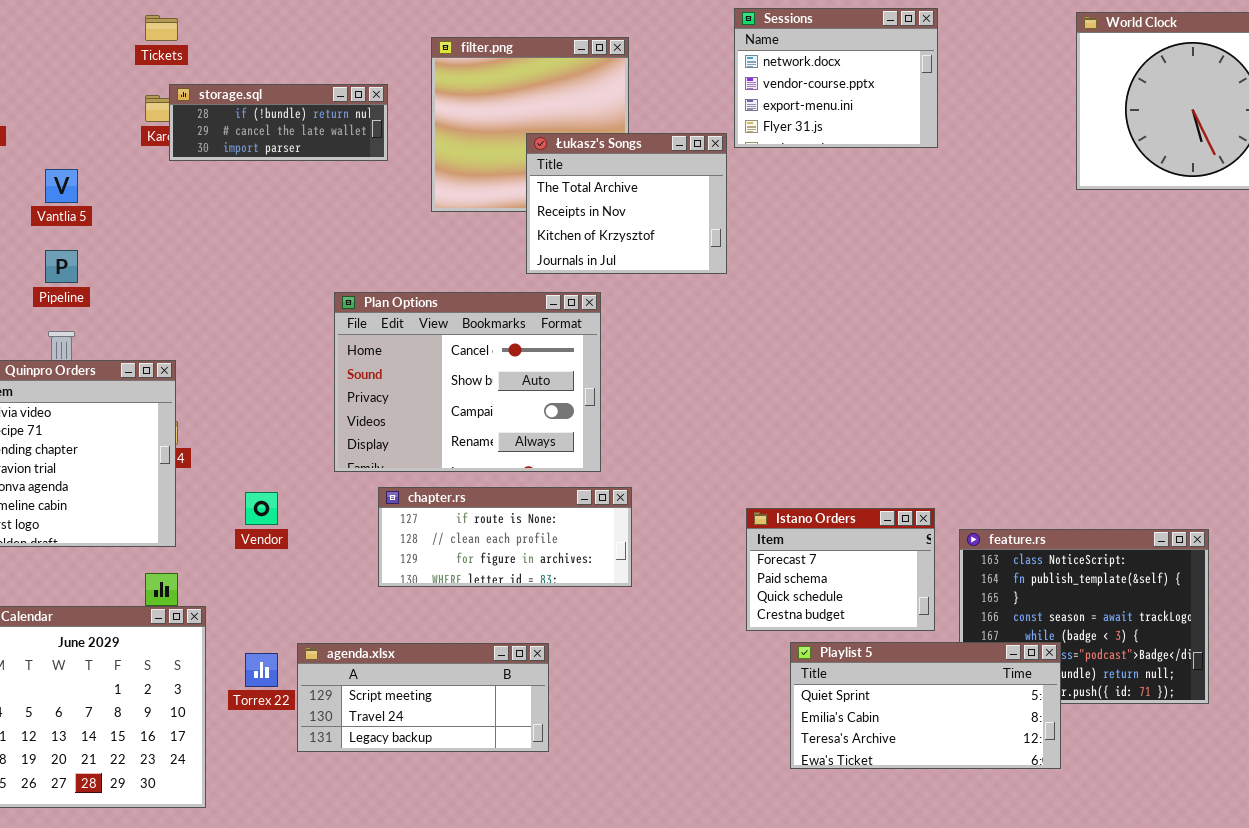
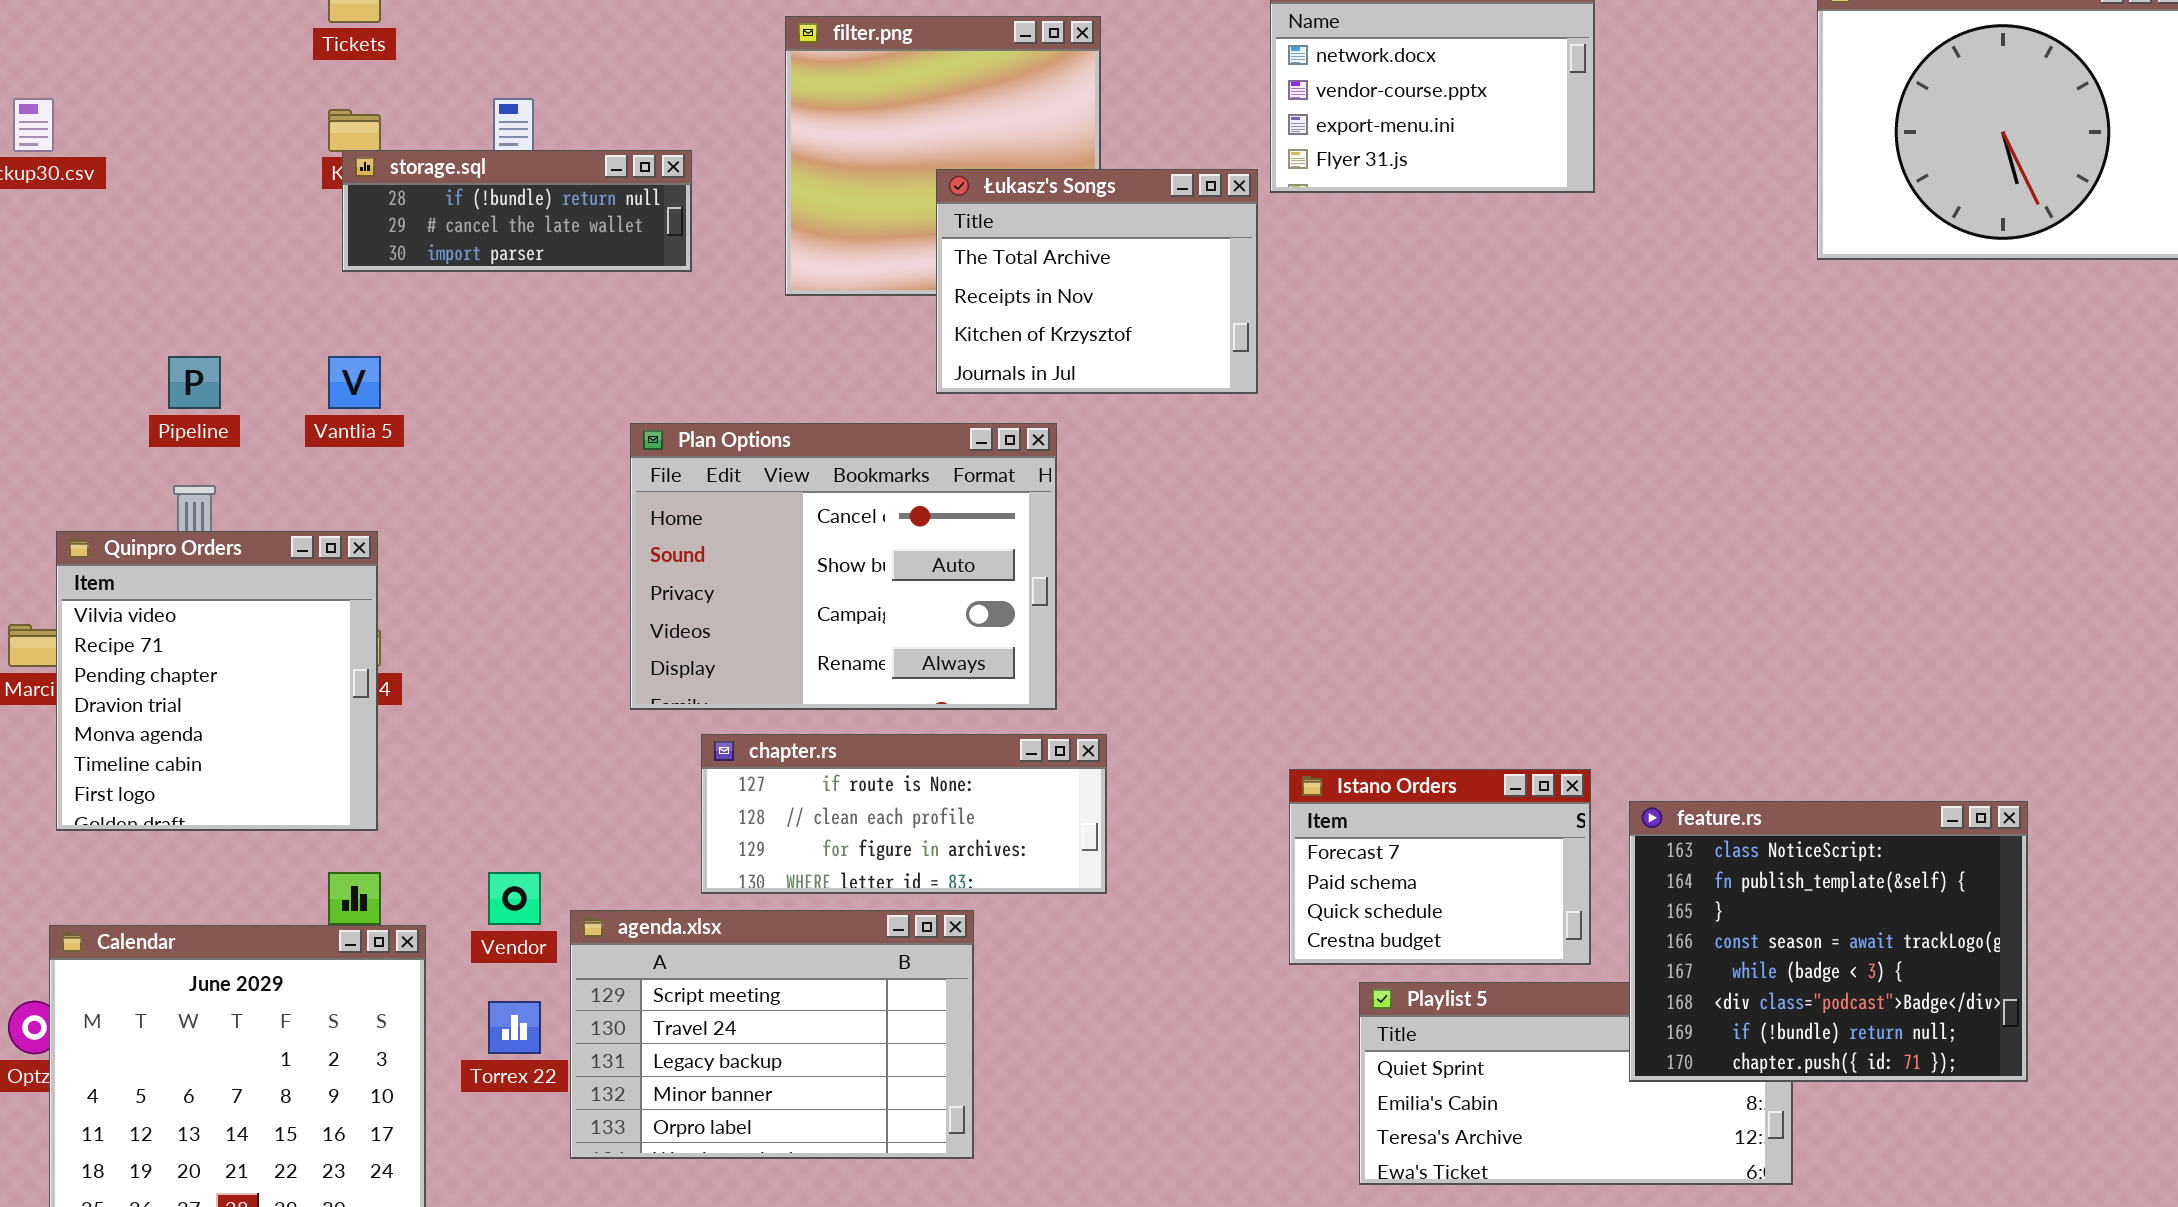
storage.sql: [169,84,388,161] -> [342,150,692,272], moved
Vantlia 5: [45,169,78,203] -> [328,356,381,409], moved
Vendor: [245,492,278,525] -> [488,872,541,925], moved
feature.rs: [959,529,1209,704] -> [1629,801,2028,1082], raised
agenda.xlsx: [297,643,549,752] -> [570,910,974,1159], resized

